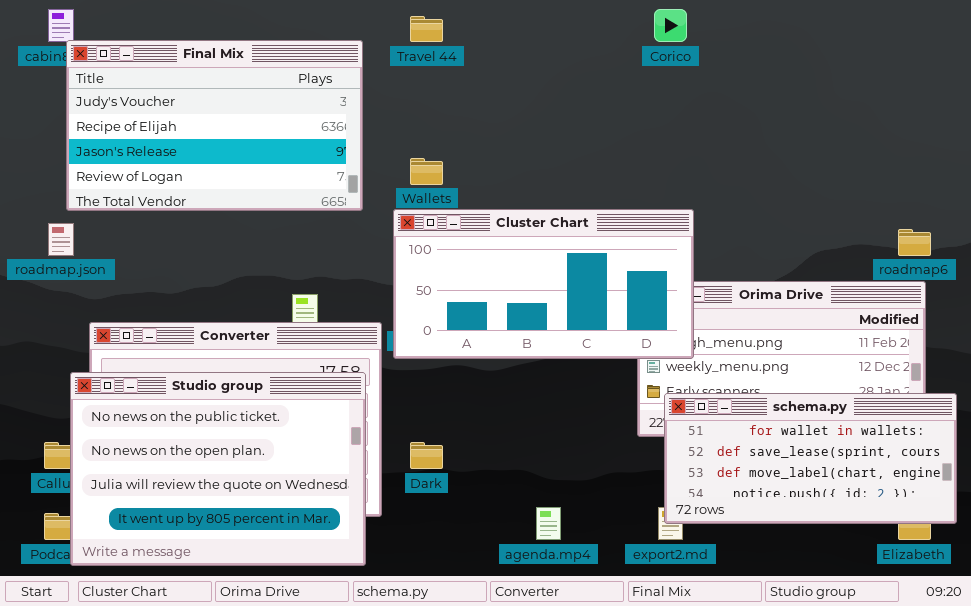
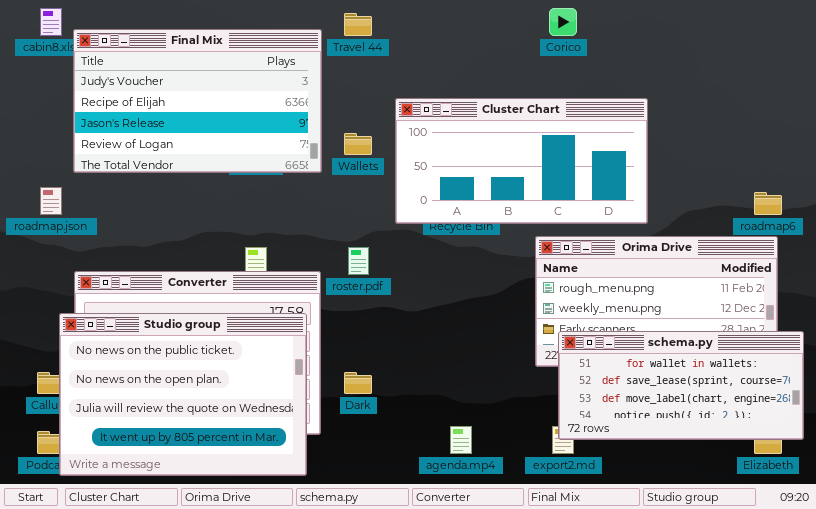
Final Mix: [66,40,363,211] -> [73,29,322,173], moved
Cluster Chart: [393,209,694,359] -> [395,98,648,224], moved

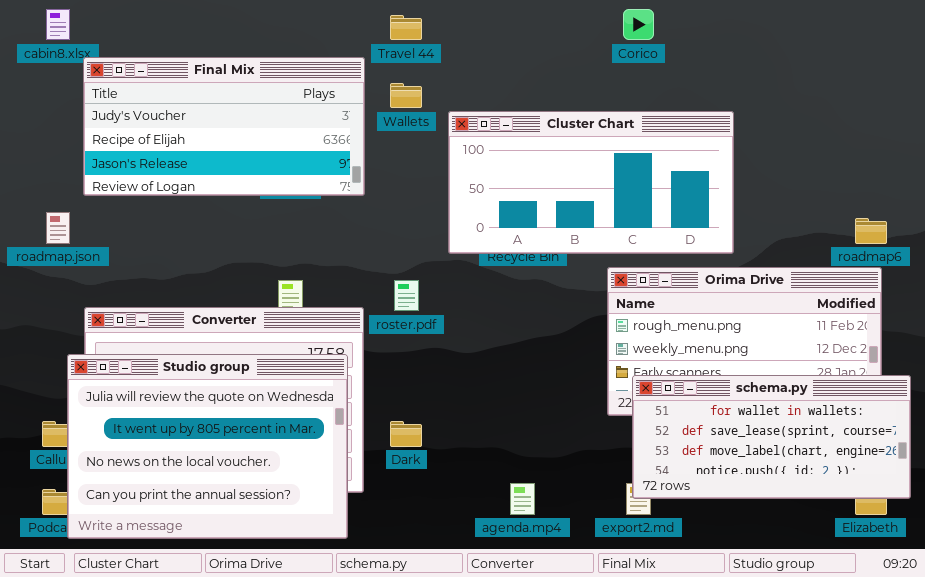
Final Mix: [73,29,322,173] -> [83,57,365,196], resized
Wallets: [344,133,372,155] -> [390,83,422,108], moved
Studio group: [59,313,307,476] -> [67,354,348,539], scrolled down 2 rows

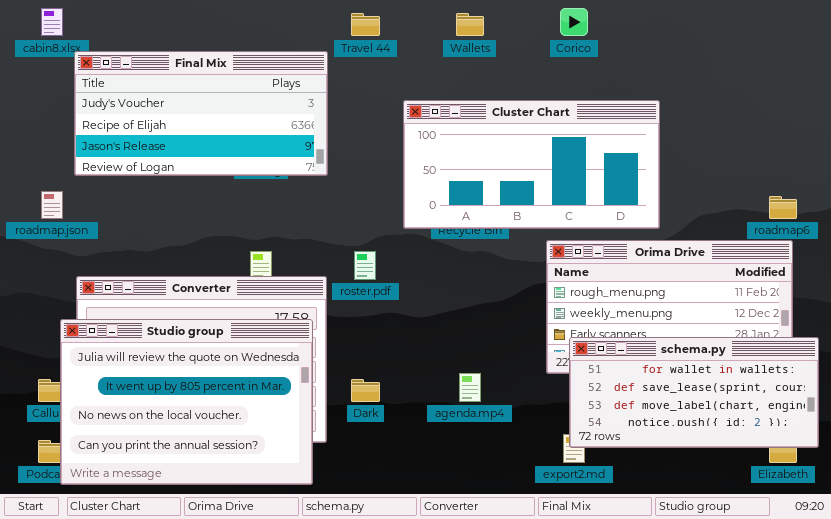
Wallets: [390,83,422,108] -> [456,13,484,36], moved
agenda.mp4: [510,483,535,515] -> [459,373,481,402], moved

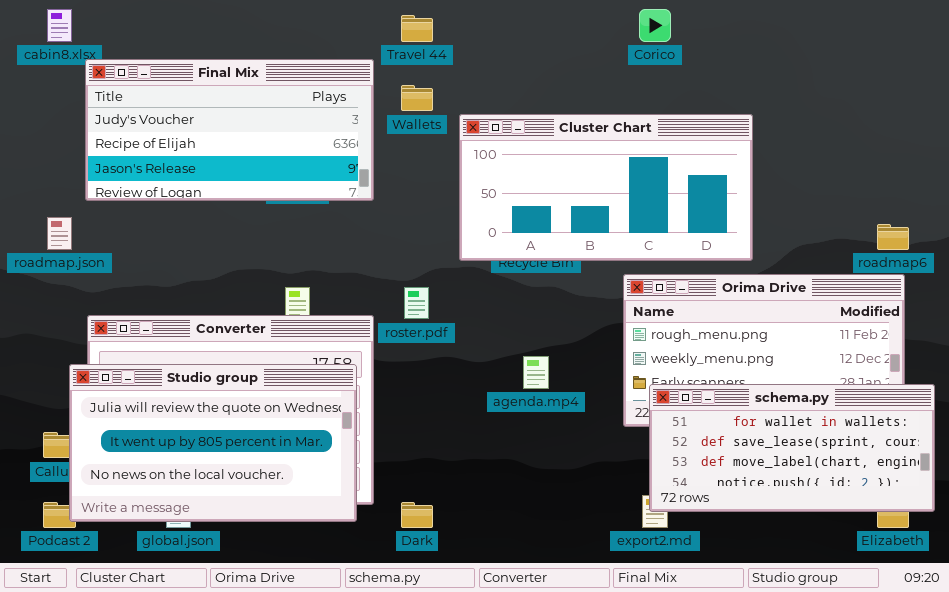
Wallets: [456,13,484,36] -> [401,85,433,111], moved
Studio group: [60,319,313,485] -> [69,364,357,522], resized
agenda.mp4: [459,373,481,402] -> [523,356,549,389], moved
Dark: [351,379,380,402] -> [401,502,433,528], moved

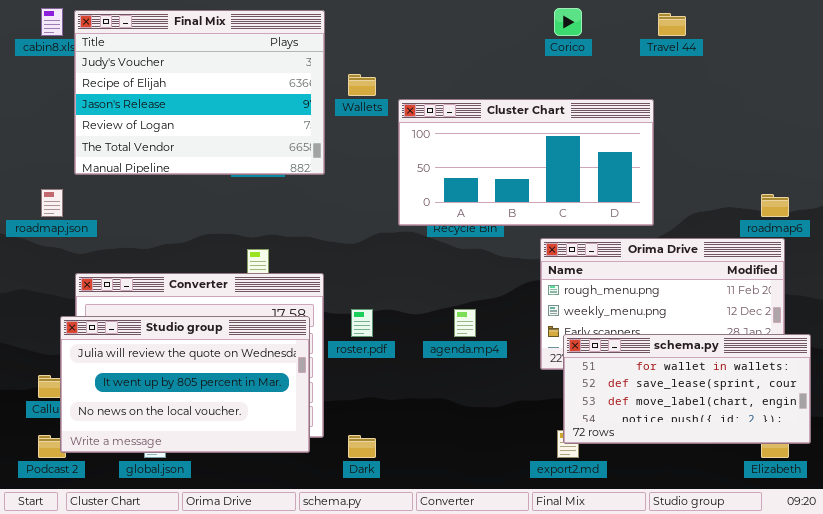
Travel 44: [401,15,433,42] -> [658,13,686,36], moved
Final Mix: [85,59,374,201] -> [74,10,325,175], resized
roster.pdf: [404,287,429,319] -> [351,309,373,337], moved

